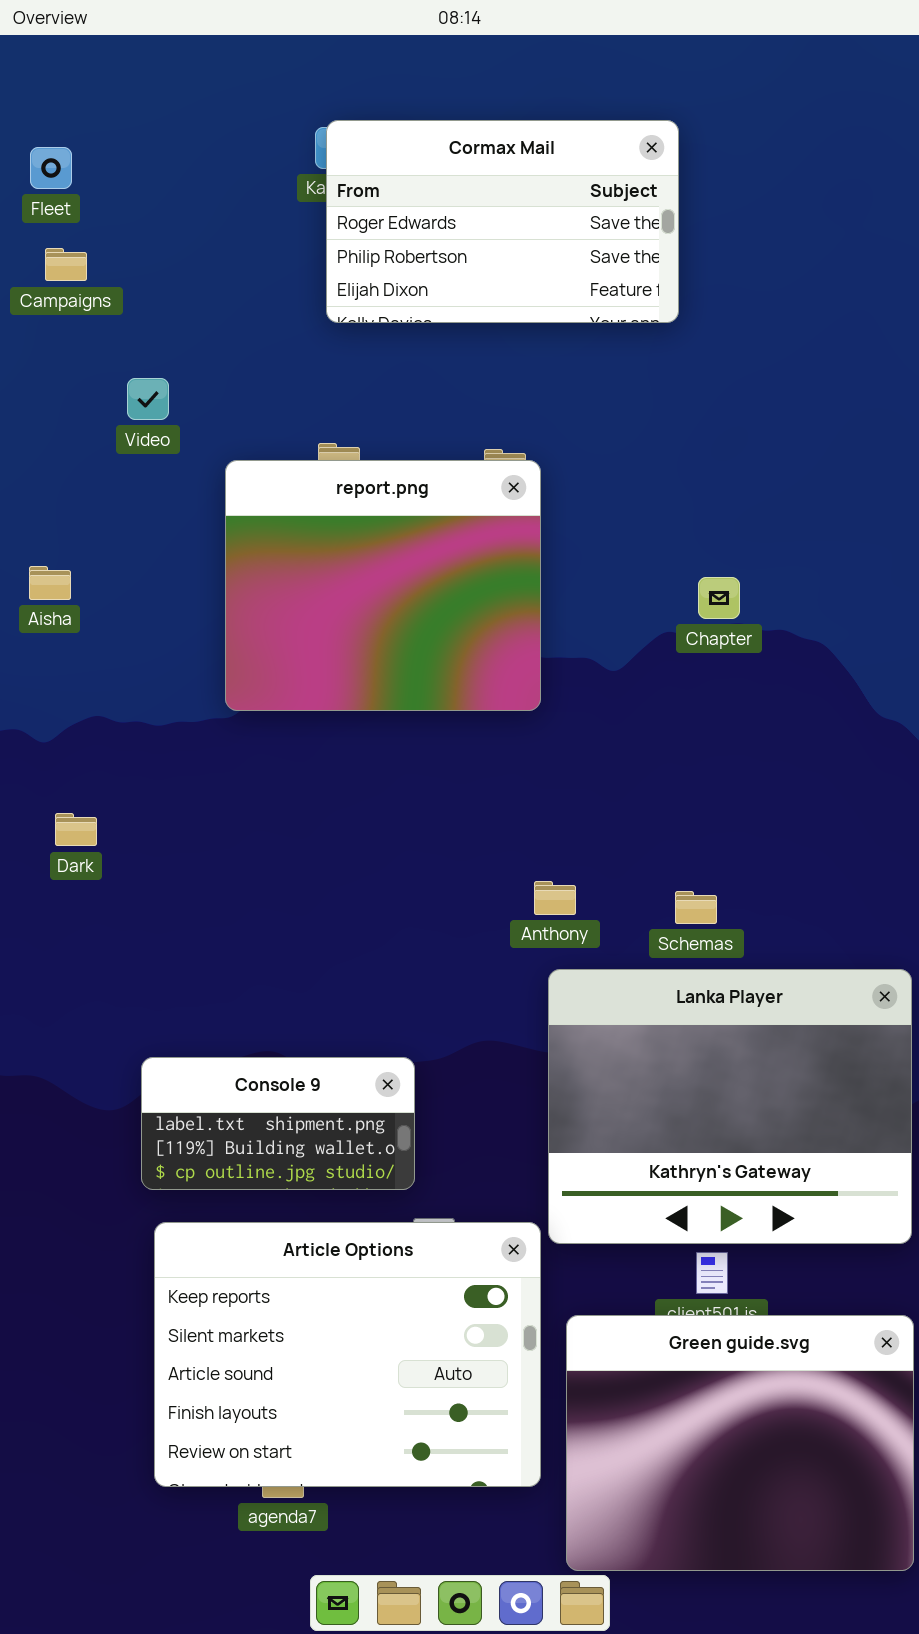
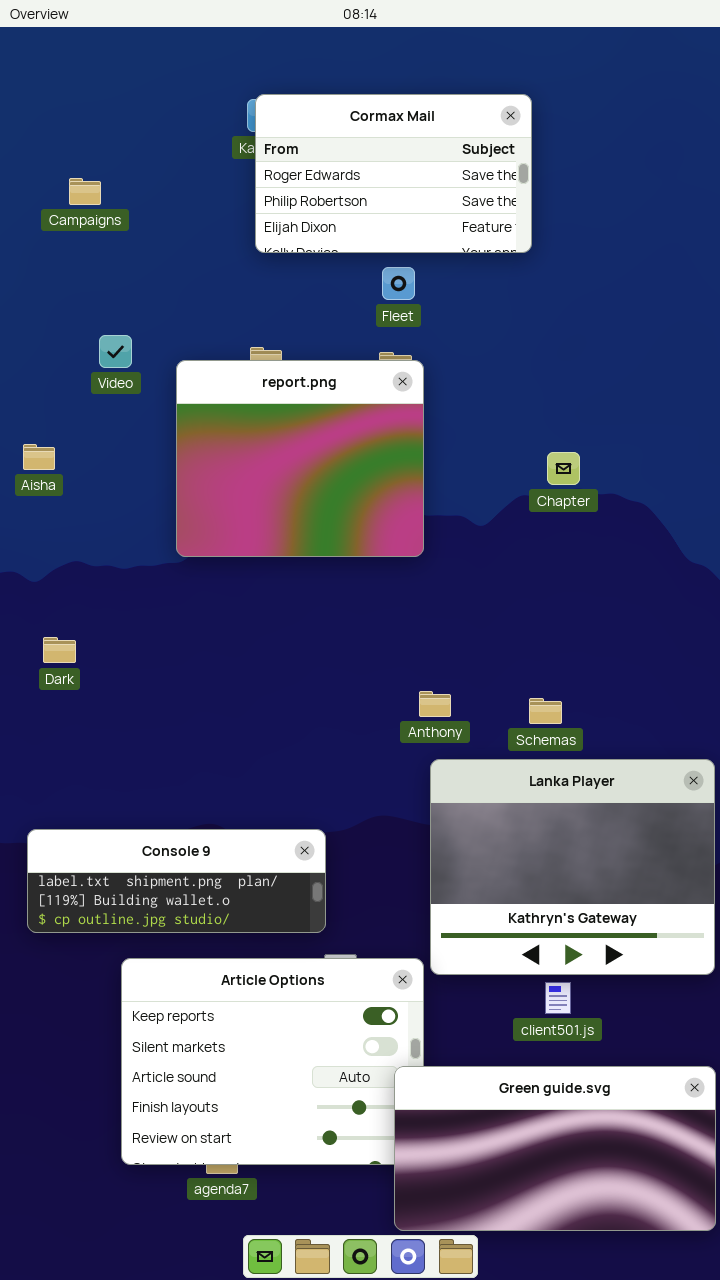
Fleet: [30,147,72,189] -> [382,267,415,300], moved
Campaigns: [45,248,87,281] -> [69,178,101,205], moved
Video: [127,378,169,420] -> [99,335,132,368], moved
Console 9: [141,1057,415,1190] -> [27,829,326,933], resized
Green guide.svg: [566,1315,914,1571] -> [394,1066,716,1231], resized

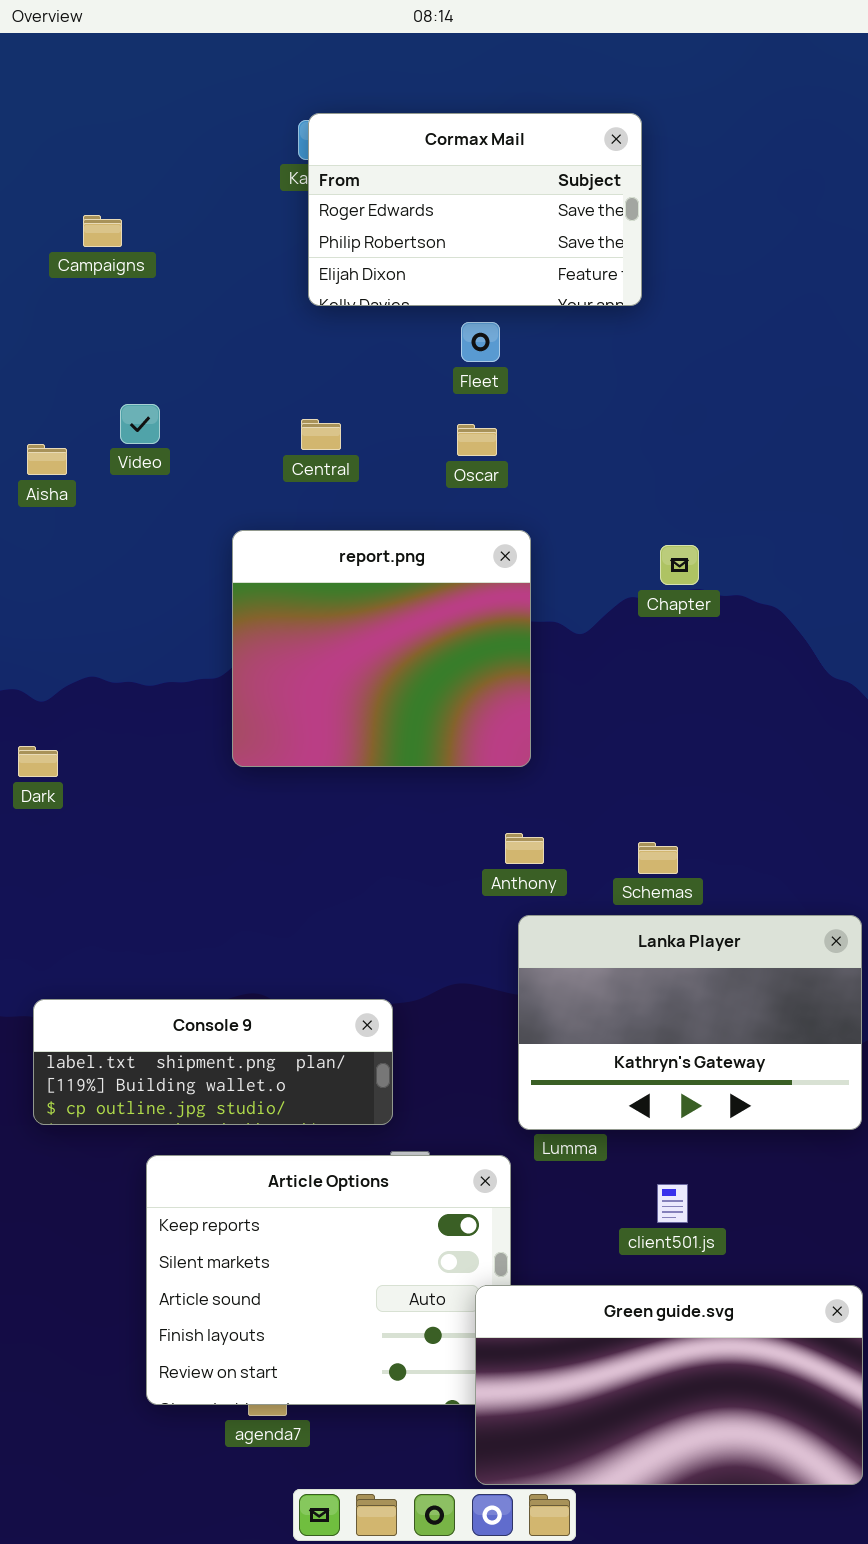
report.png: [176,360,424,557] -> [232,530,531,767], moved
Aisha: [23,444,55,470] -> [27,444,67,475], moved
Dark: [43,637,76,663] -> [18,746,58,777], moved
Lanka Player: [430,759,715,975] -> [518,915,862,1130], resized

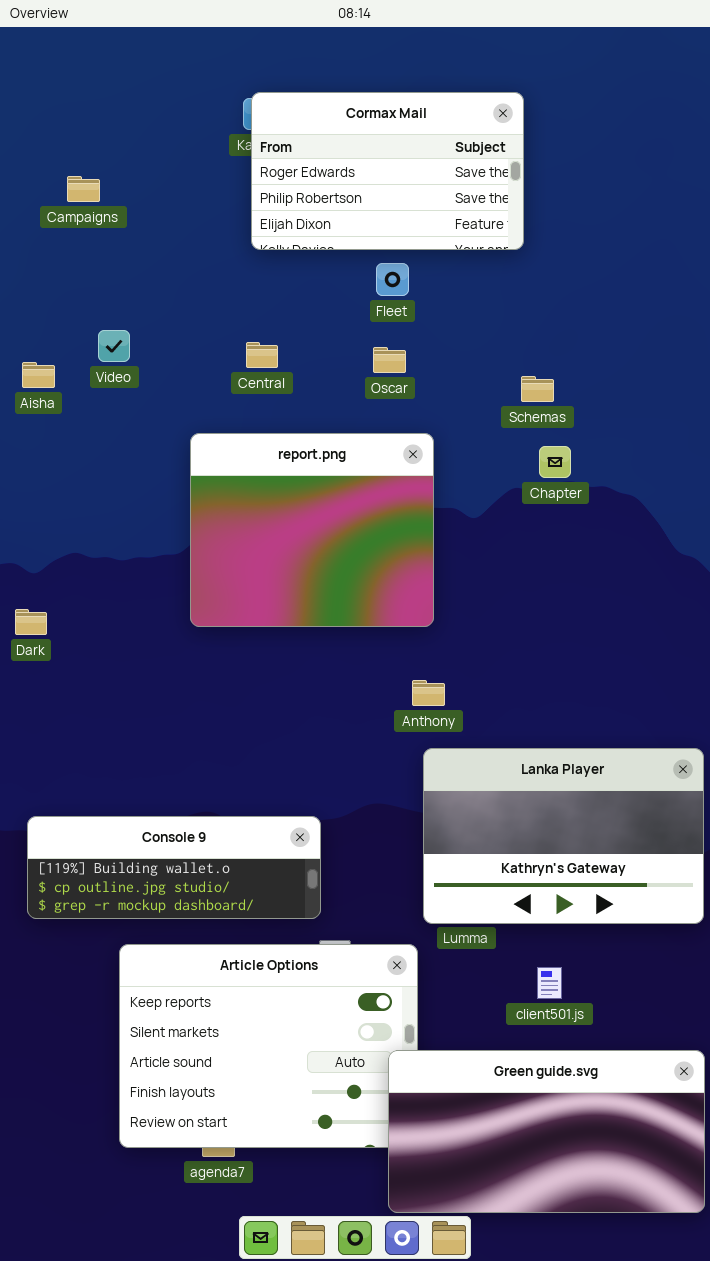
Schemas: [638,842,678,874] -> [521,376,554,402], moved
Console 9: [33,999,393,1125] -> [27,816,321,919], scrolled down 1 row

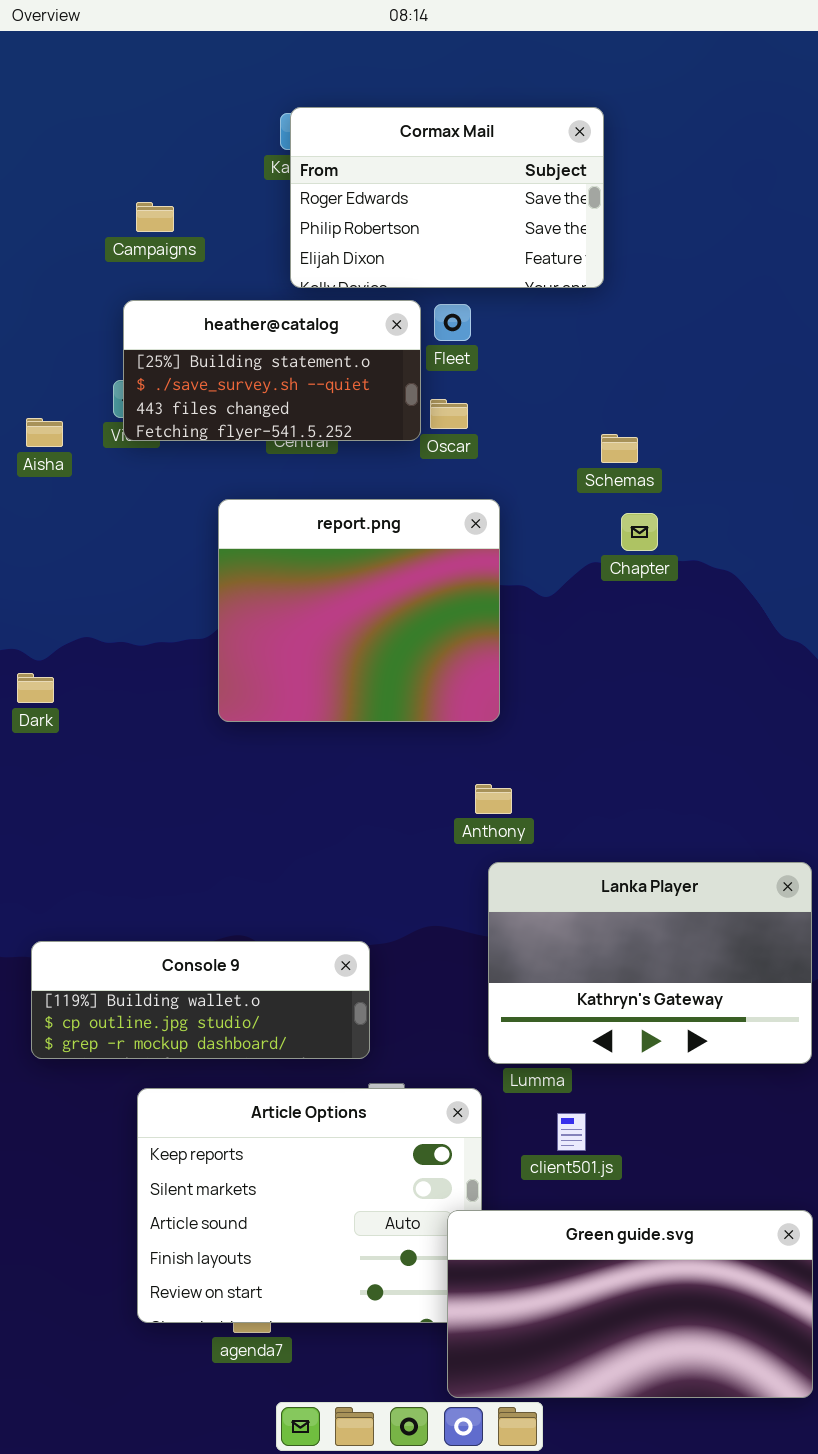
Campaigns: [67,176,100,202] -> [136,202,174,232], moved
heather@catalog: none -> [123,300,421,441], opened
Dark: [15,609,47,635] -> [17,673,54,703], moved
client501.js: [537,967,562,999] -> [557,1113,586,1151], moved

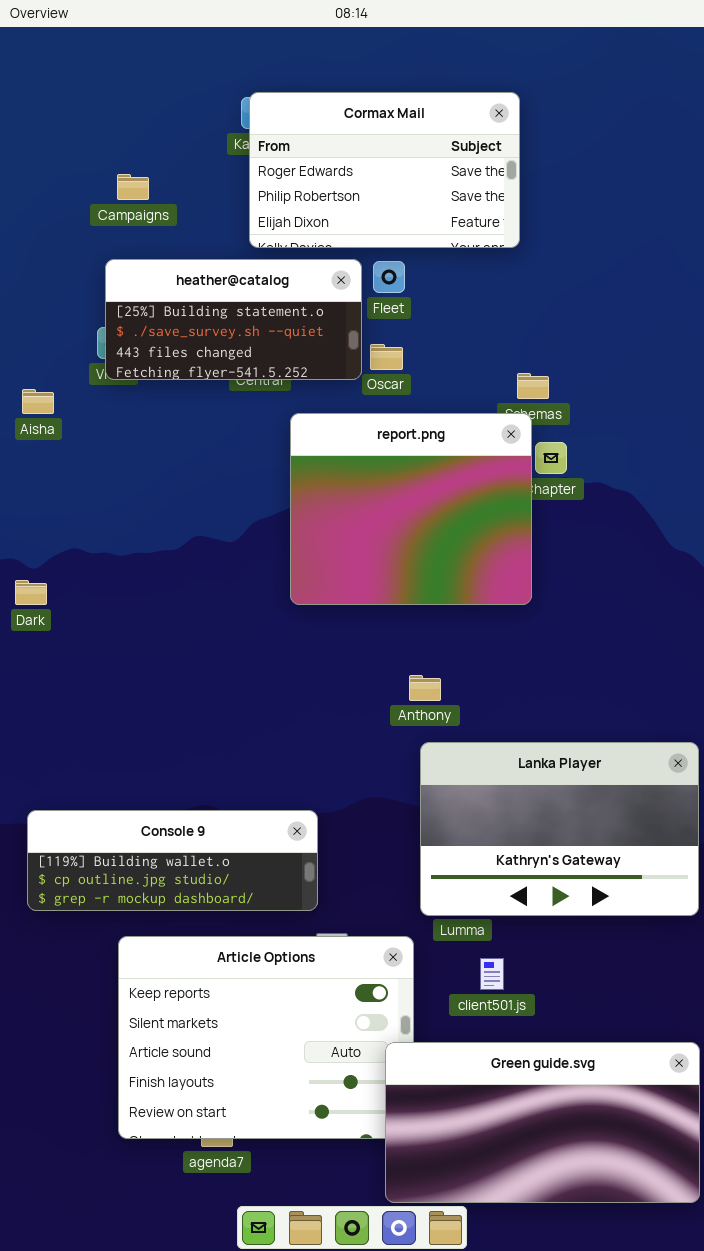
Aisha: [26,418,63,447] -> [22,389,54,414], moved
report.png: [218,499,500,722] -> [290,413,532,605], moved

